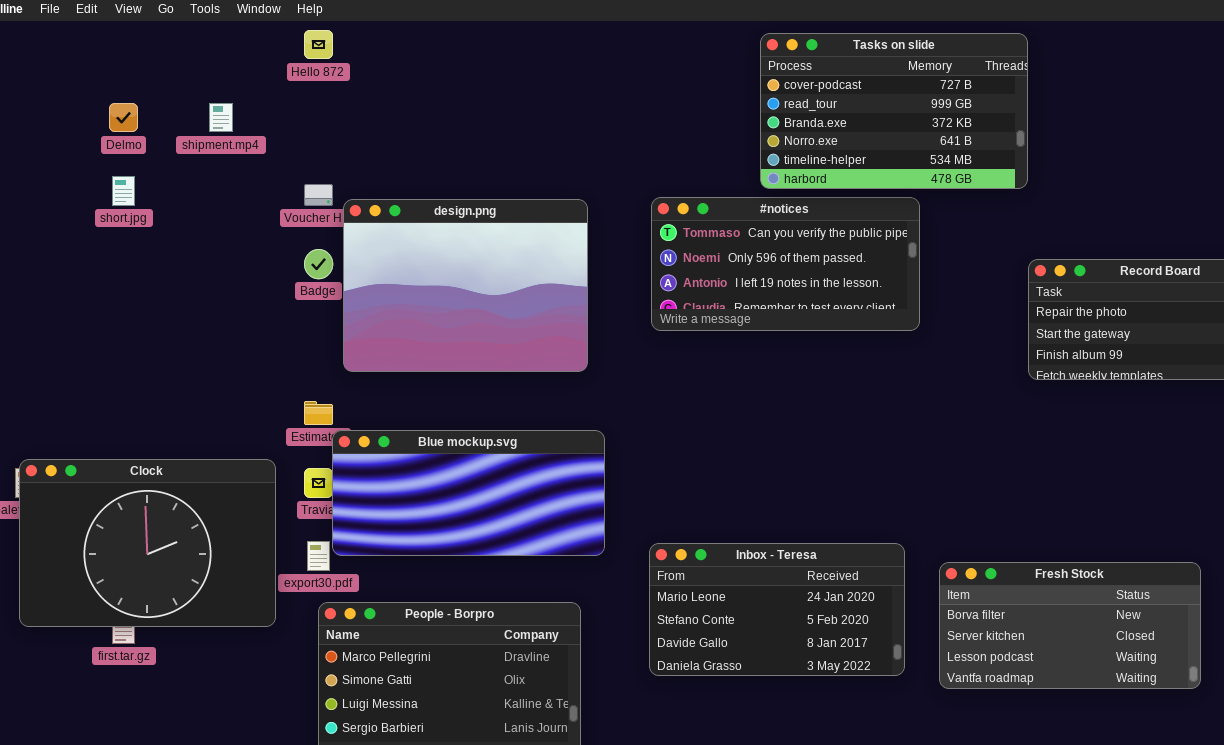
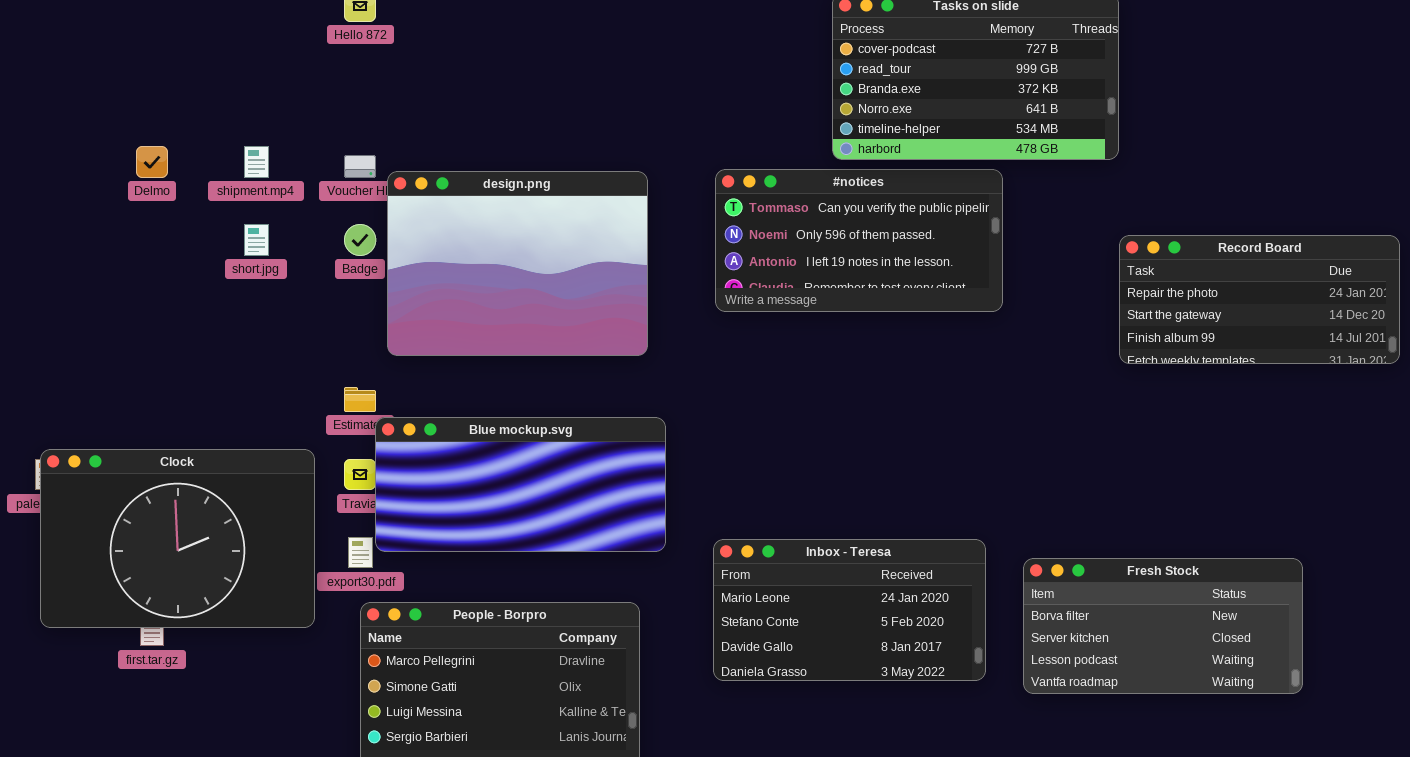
Delmo: [109,103,138,132] -> [136,146,168,178], moved
shipment.mp4: [209,103,233,132] -> [244,146,269,178], moved
short.jpg: [112,176,135,206] -> [244,224,269,256], moved

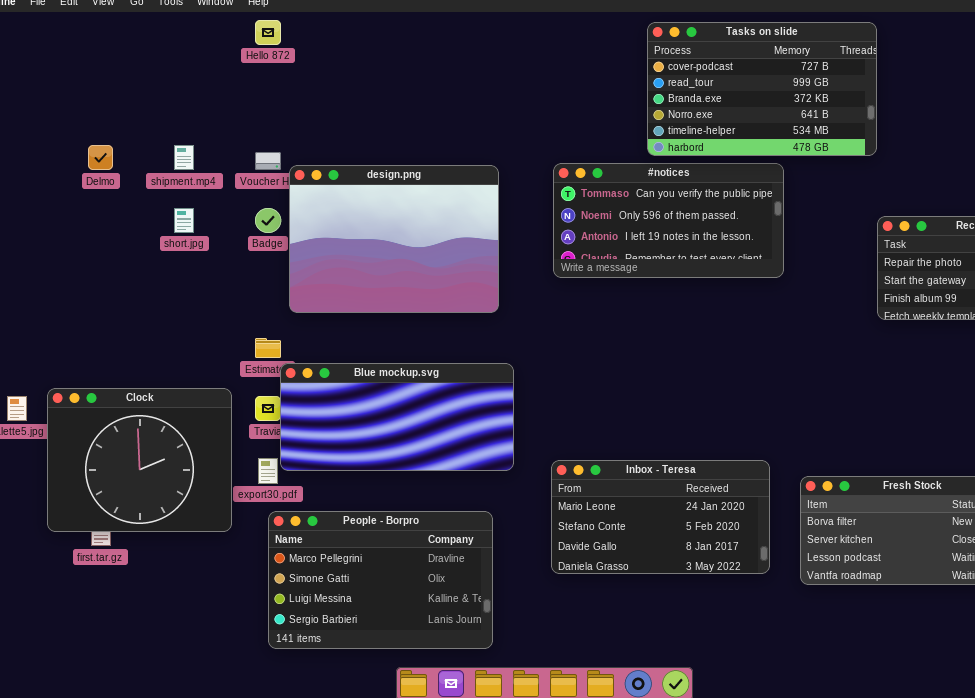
Clock: [40,449,315,628] -> [47,388,232,532], resized

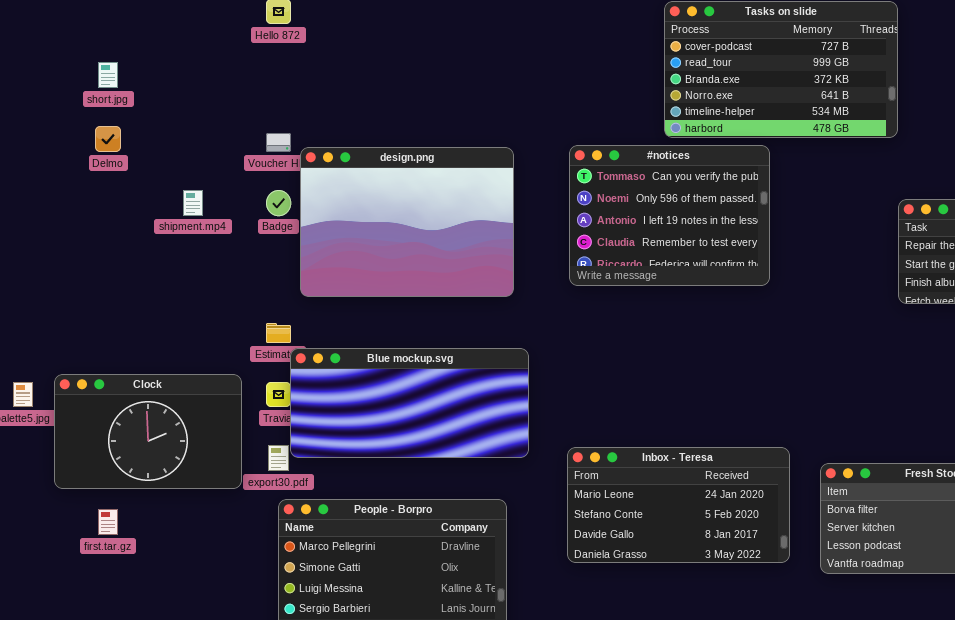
shipment.mp4: [174,145,194,170] -> [183,190,203,216], moved
#notices: [553,163,784,278] -> [569,145,770,286], resized
short.jpg: [174,208,194,233] -> [98,62,118,88], moved
Clock: [47,388,232,532] -> [54,374,242,489], resized

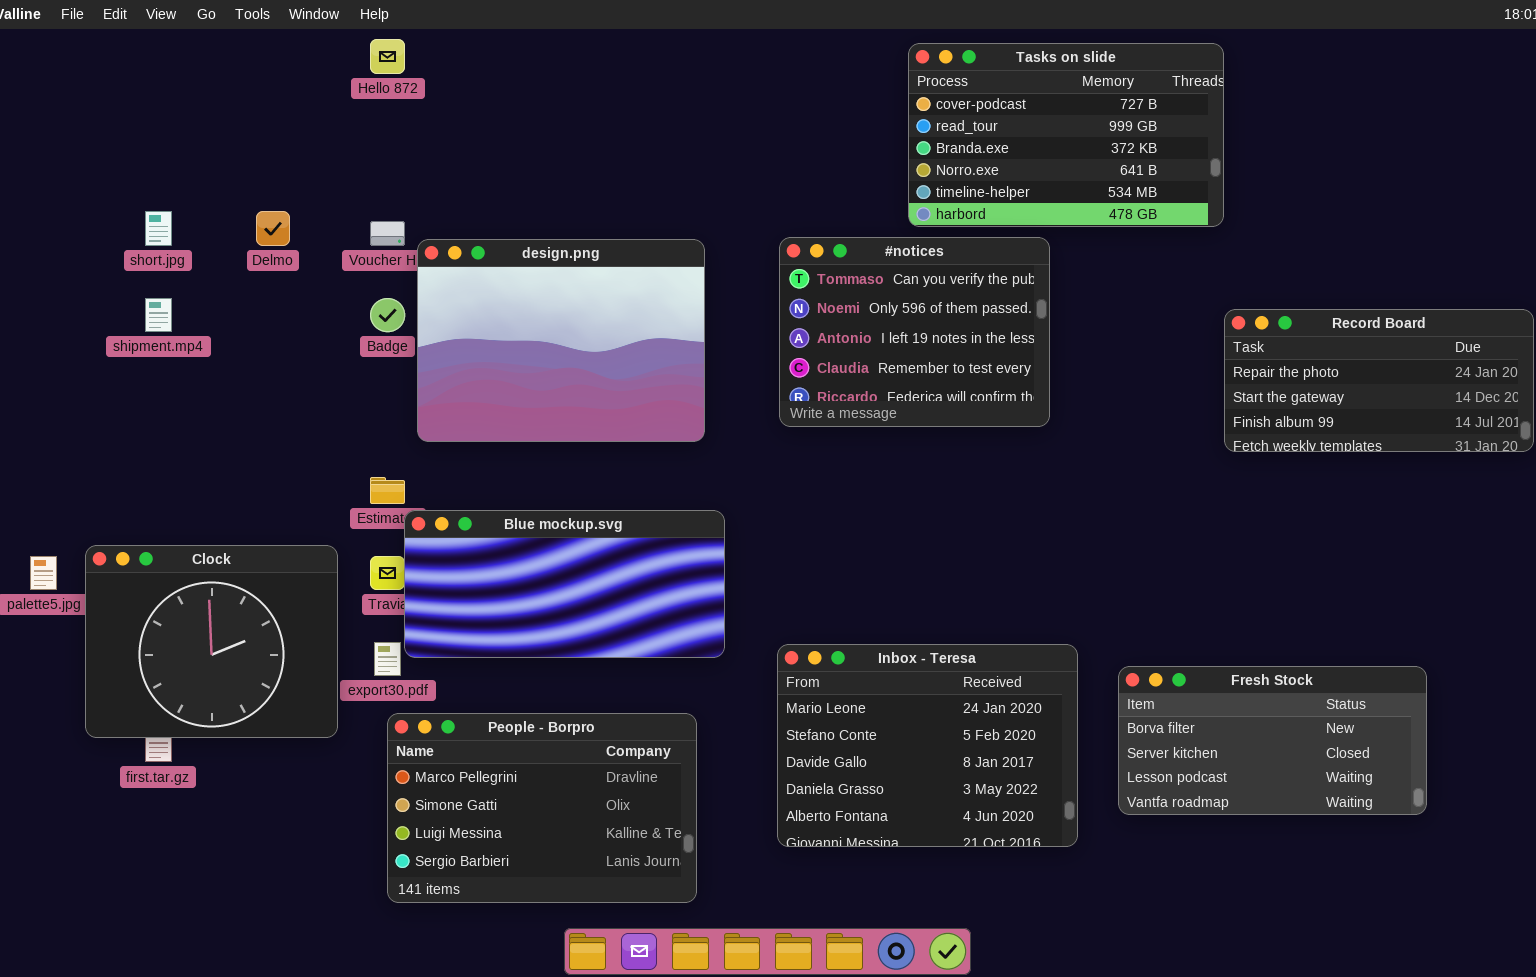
short.jpg: [98,62,118,88] -> [145,211,172,246], moved
Delmo: [95,126,121,152] -> [256,211,290,246], moved
shipment.mp4: [183,190,203,216] -> [145,298,172,332], moved
Clock: [54,374,242,489] -> [85,545,338,738], resized
Inbox - Teresa: [567,447,790,563] -> [777,644,1078,847], resized

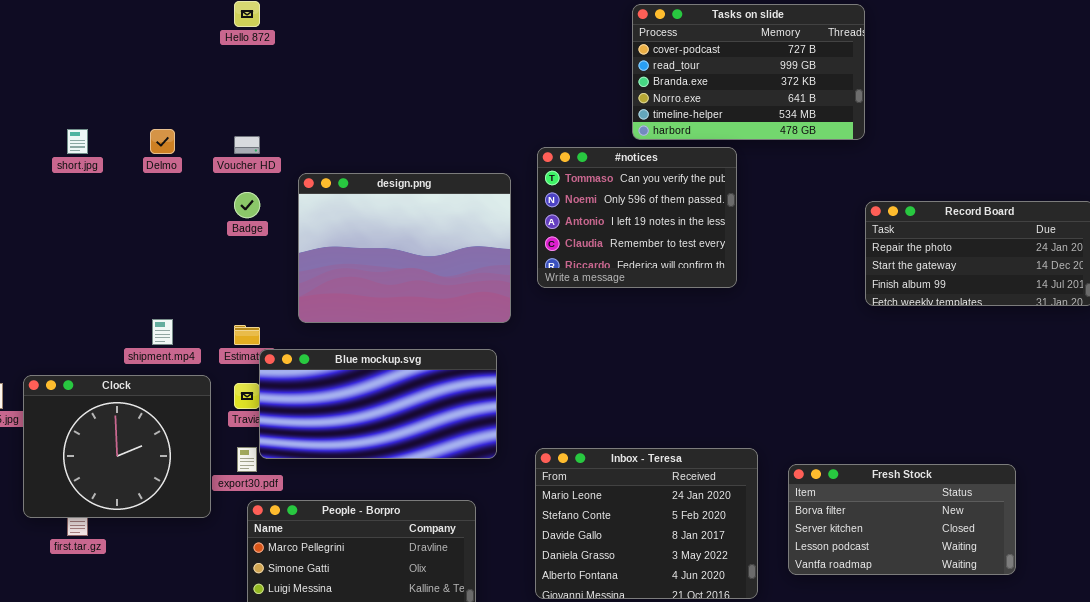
design.png: [417,239,705,442] -> [298,173,511,323], moved
shipment.mp4: [145,298,172,332] -> [152,319,173,345], moved

